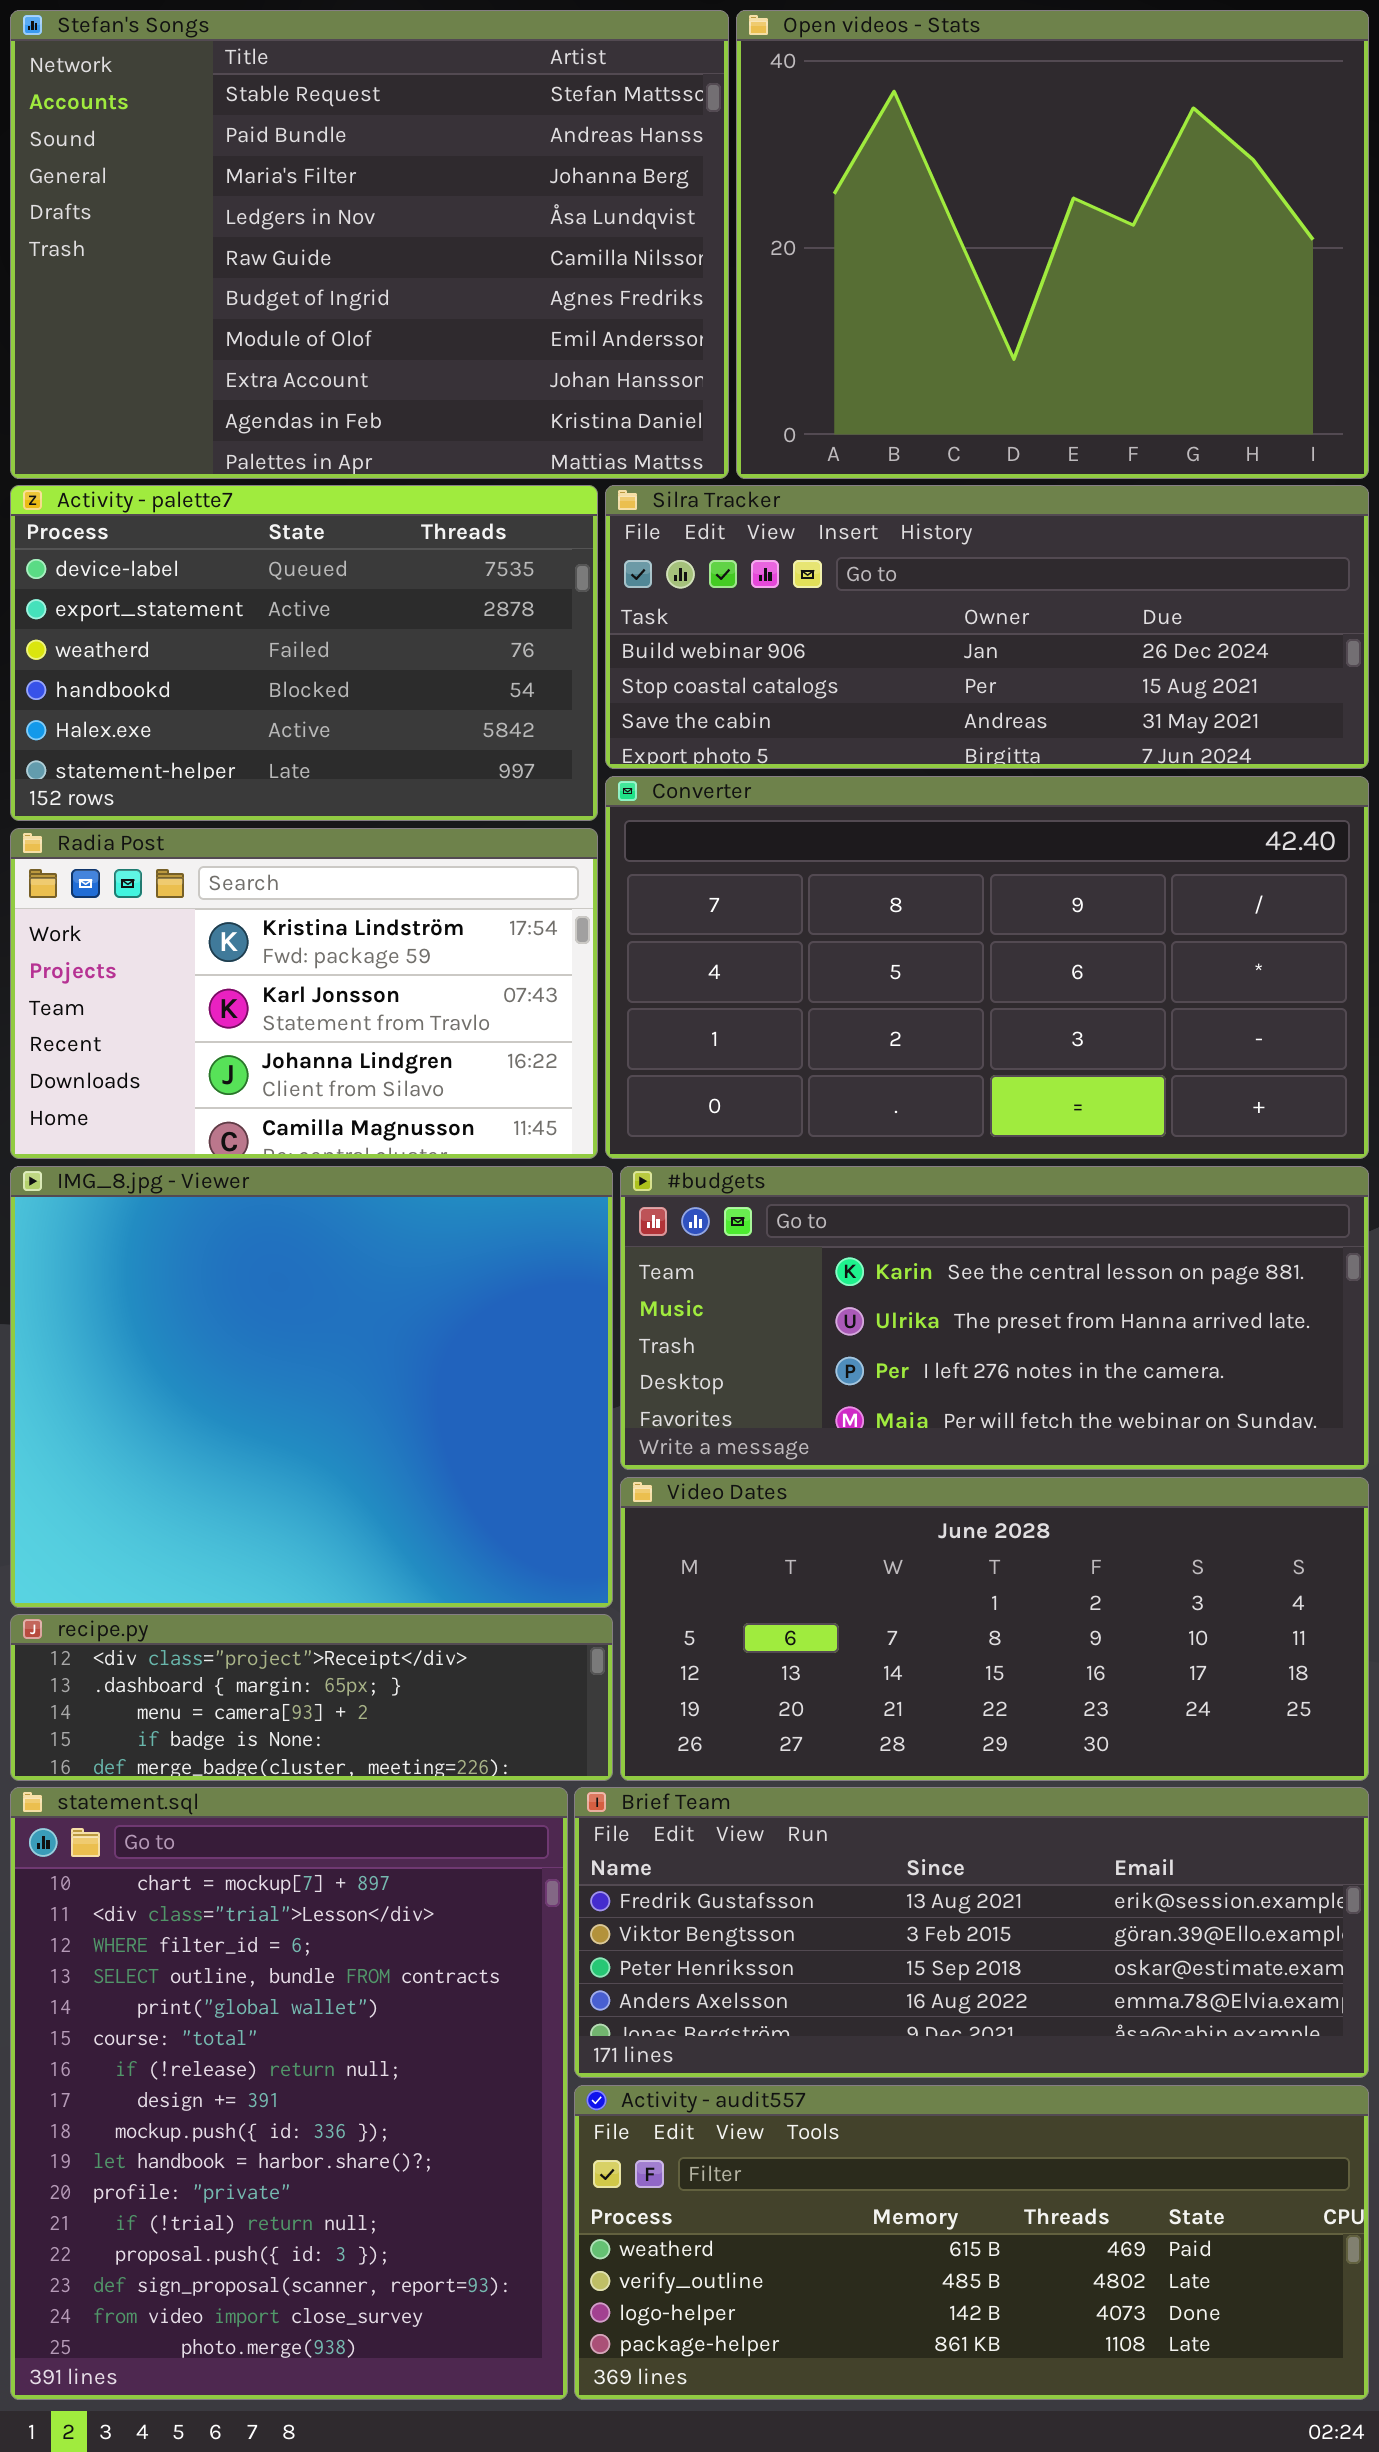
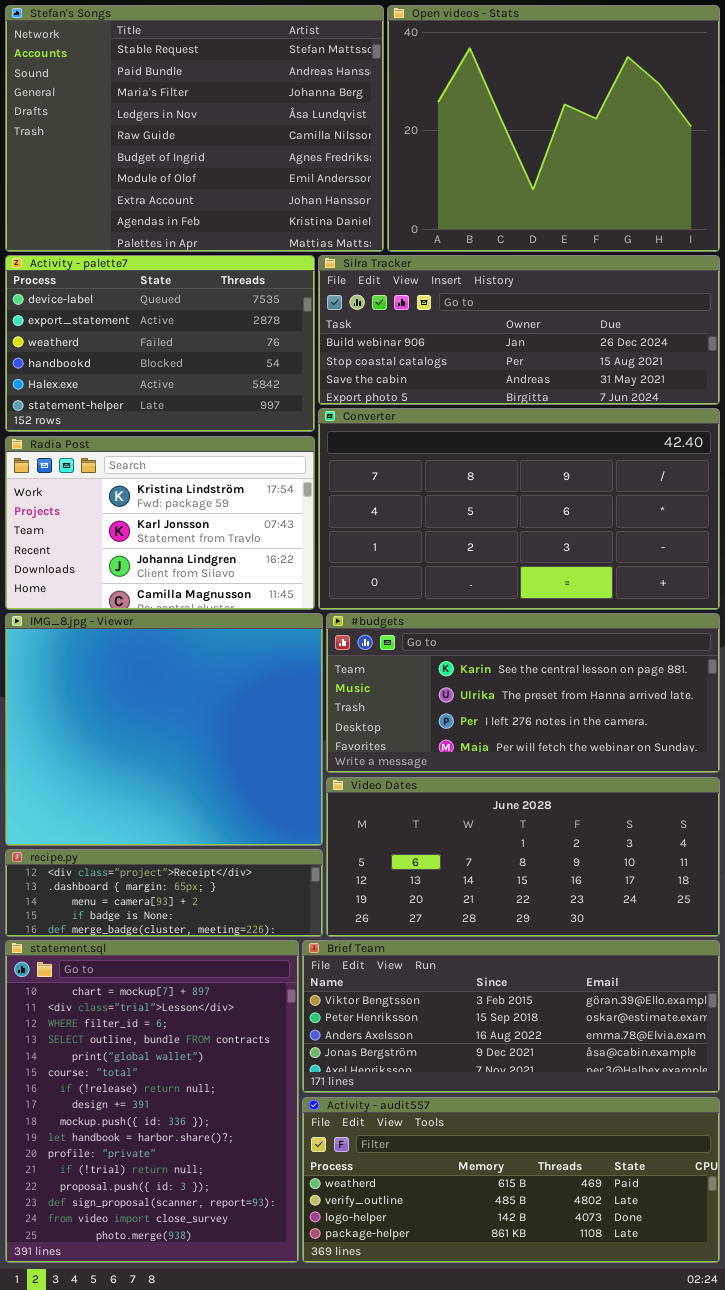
Brief Team: [574,1787,1369,2078] -> [302,940,720,1093], scrolled down 1 row

